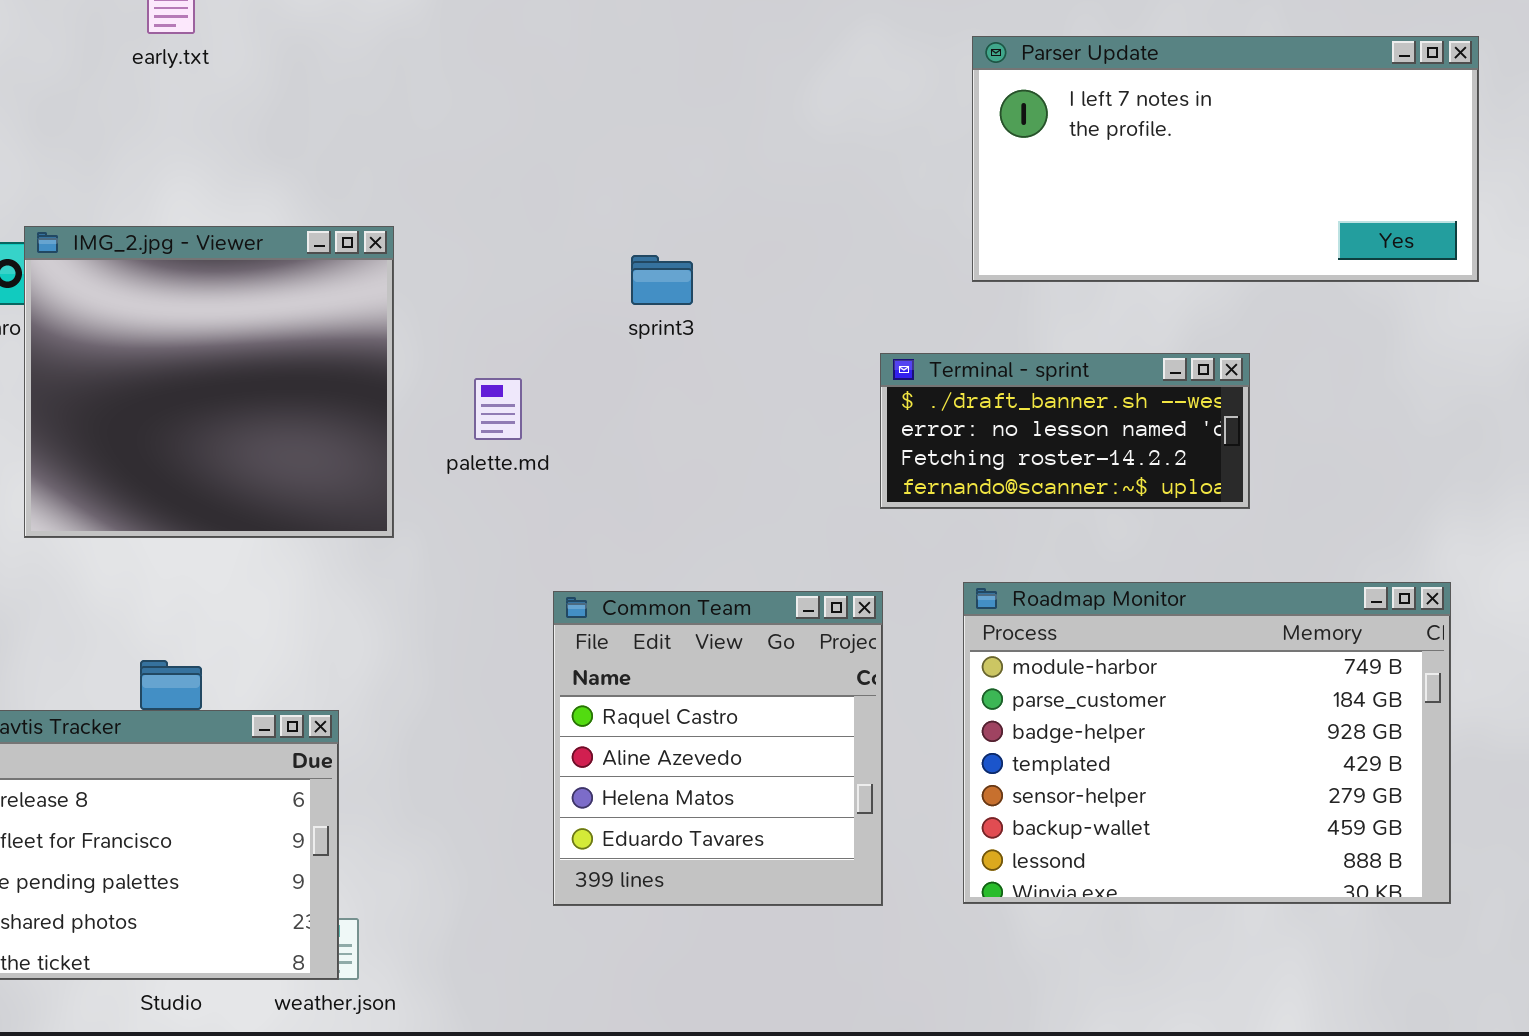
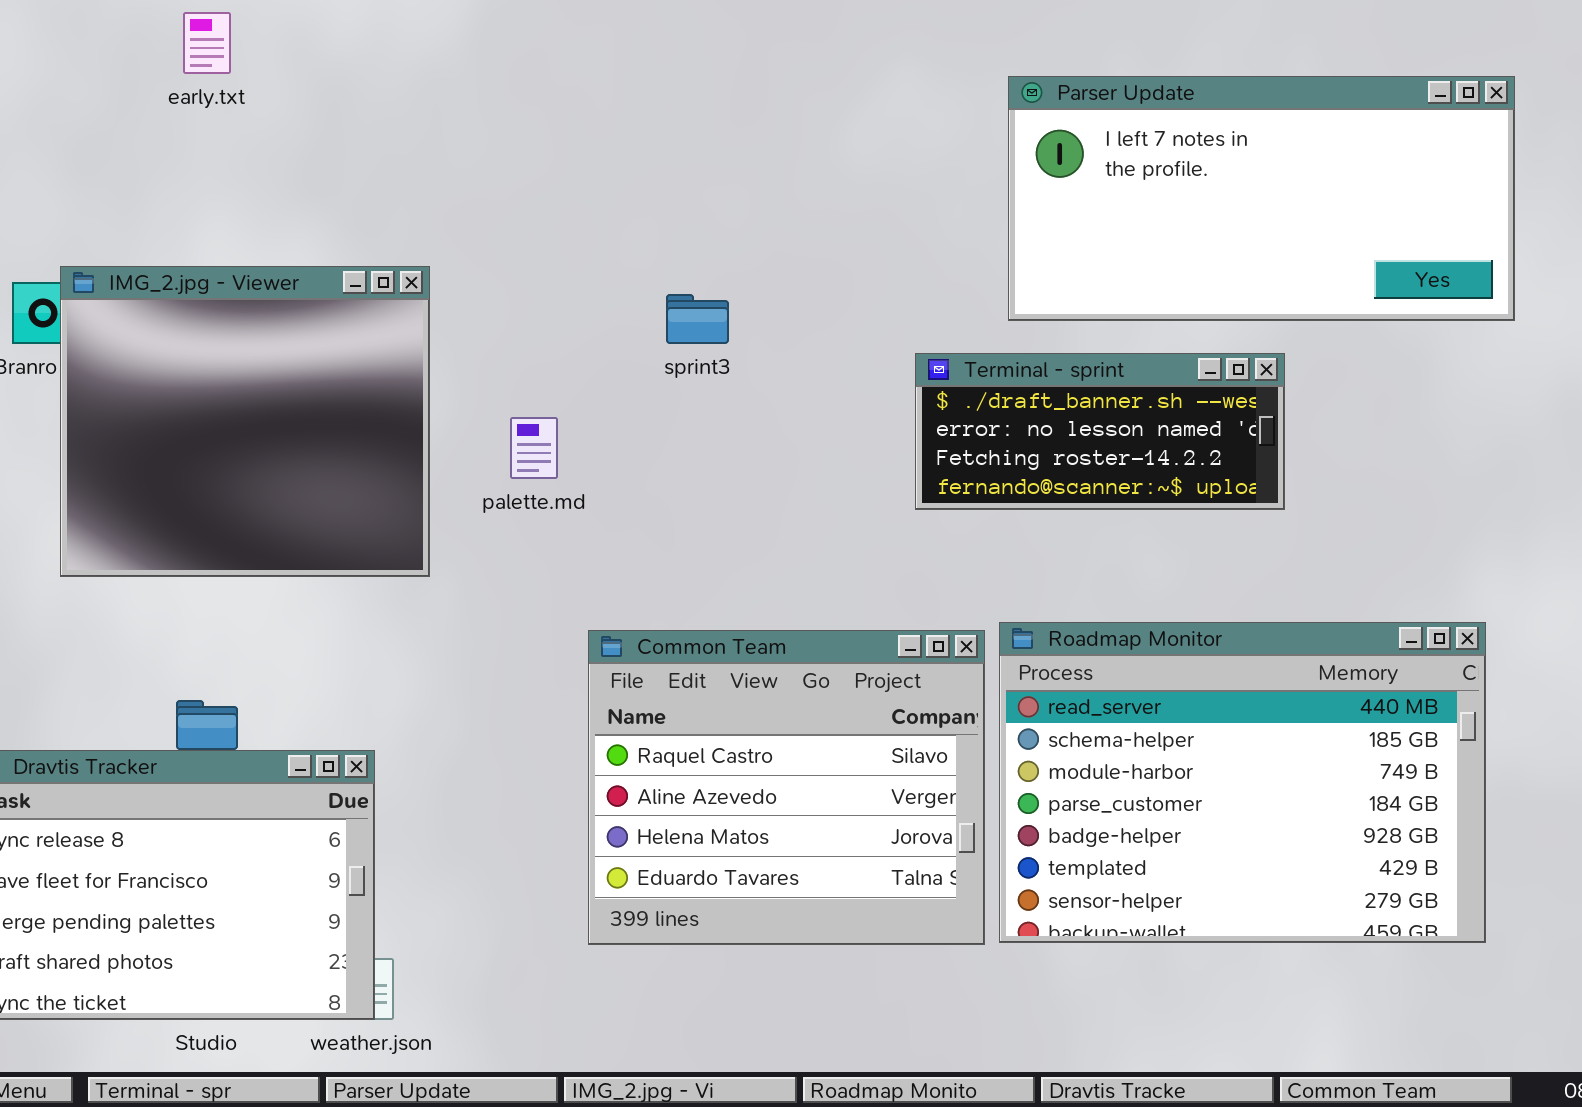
Terminal - sprint: [880,353,1250,509] -> [915,353,1285,510], moved
Roadmap Monitor: [963,582,1451,904] -> [999,622,1486,943], scrolled up 2 rows
Common Team: [553,591,883,906] -> [588,630,985,945], resized

